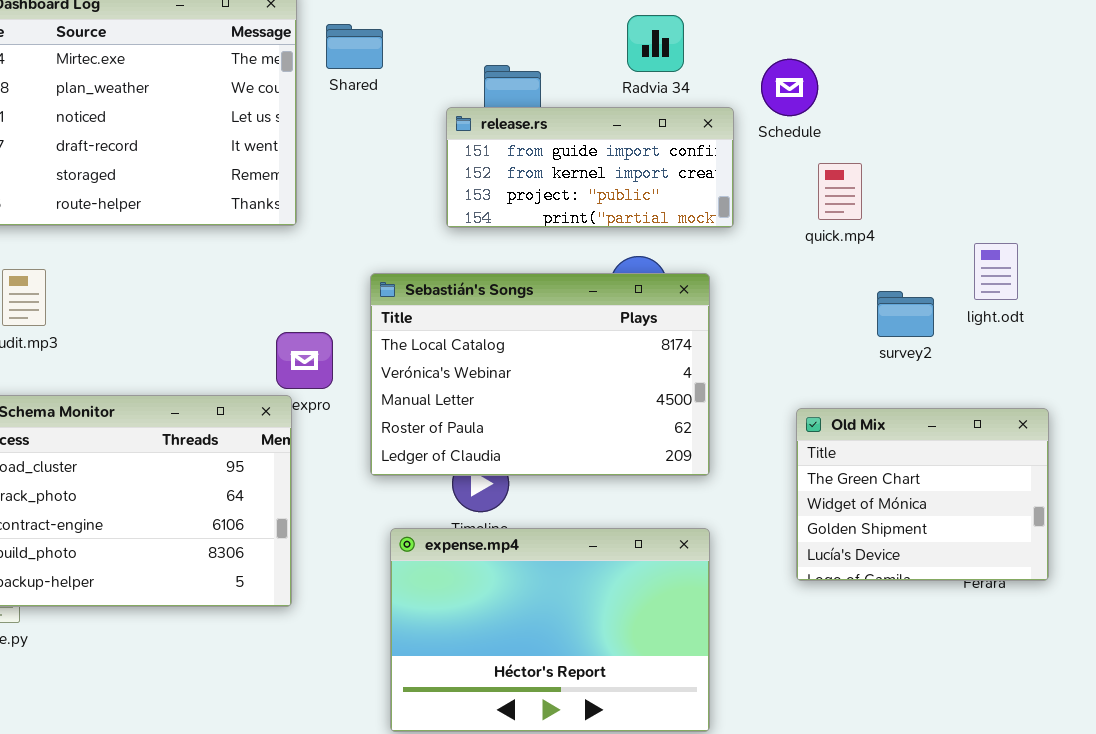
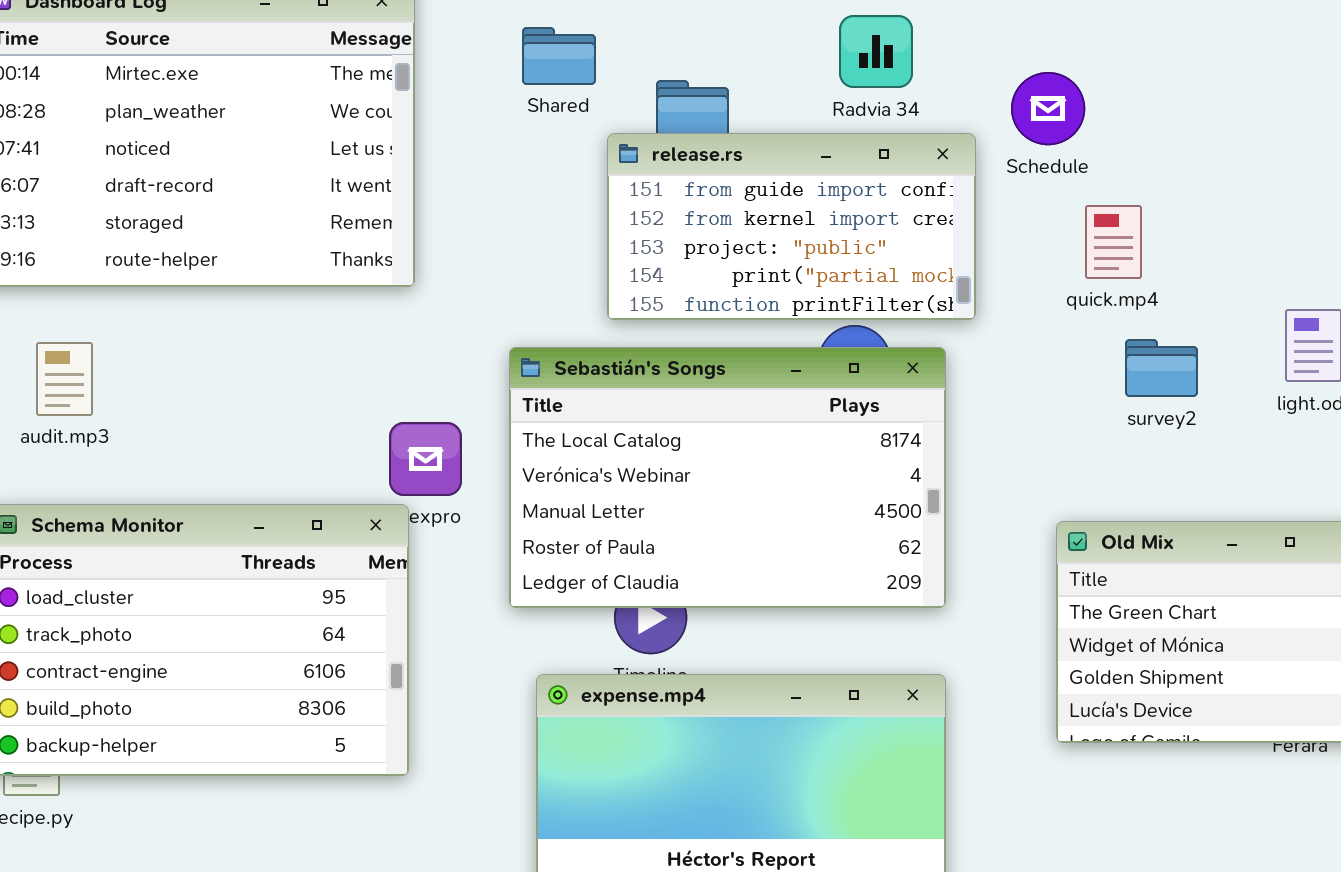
Shared: [326,24,383,69] -> [522,27,596,85], moved
release.rs: [446,107,734,228] -> [607,133,976,320], resized
survey2: [877,291,934,337] -> [1125,339,1198,397], moved

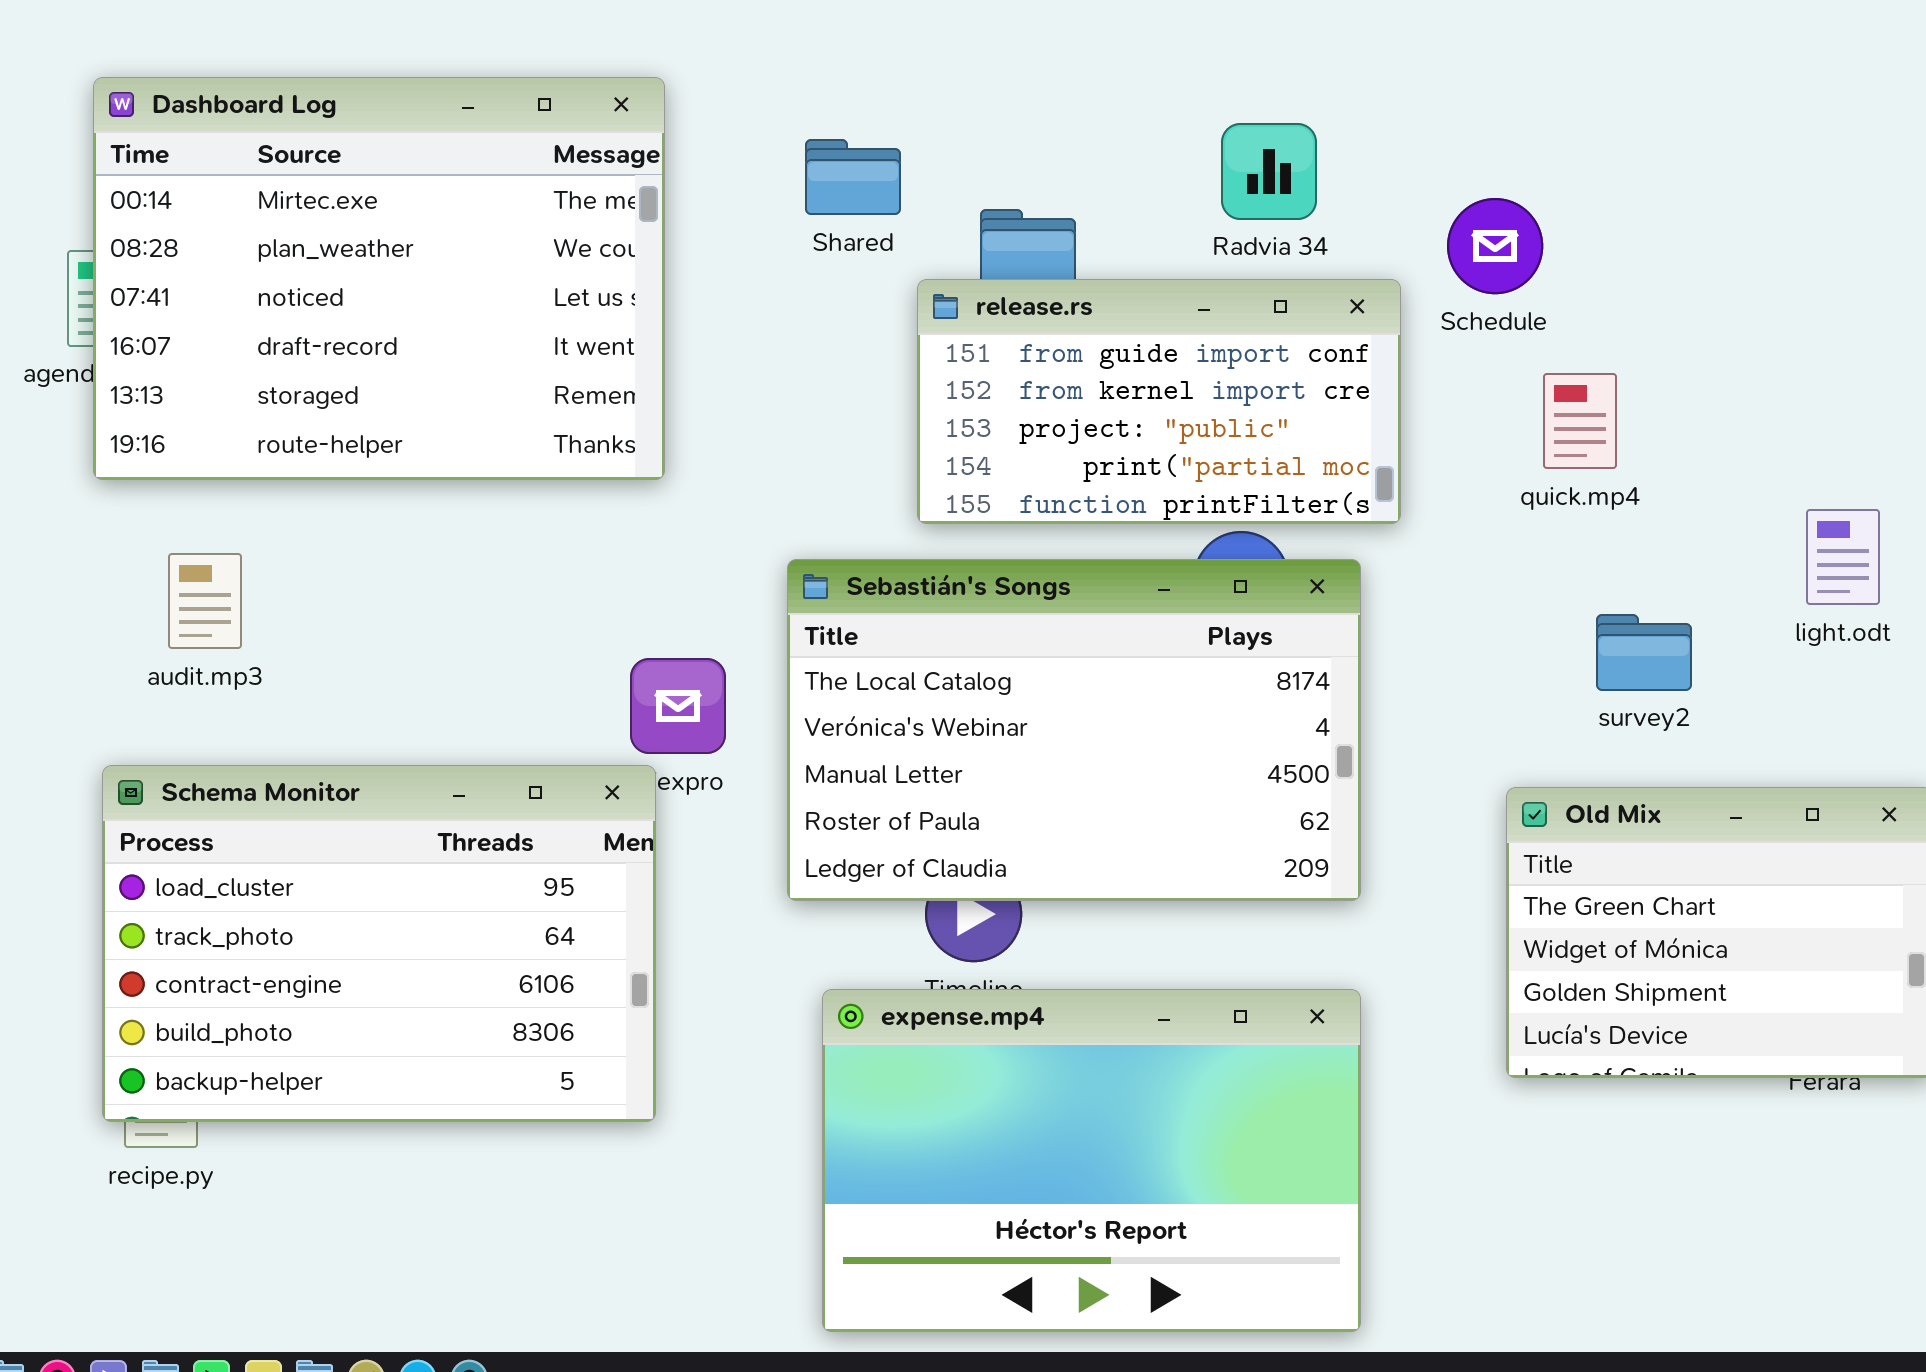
survey2: [1125,339,1198,397] -> [1596,614,1692,691], moved

